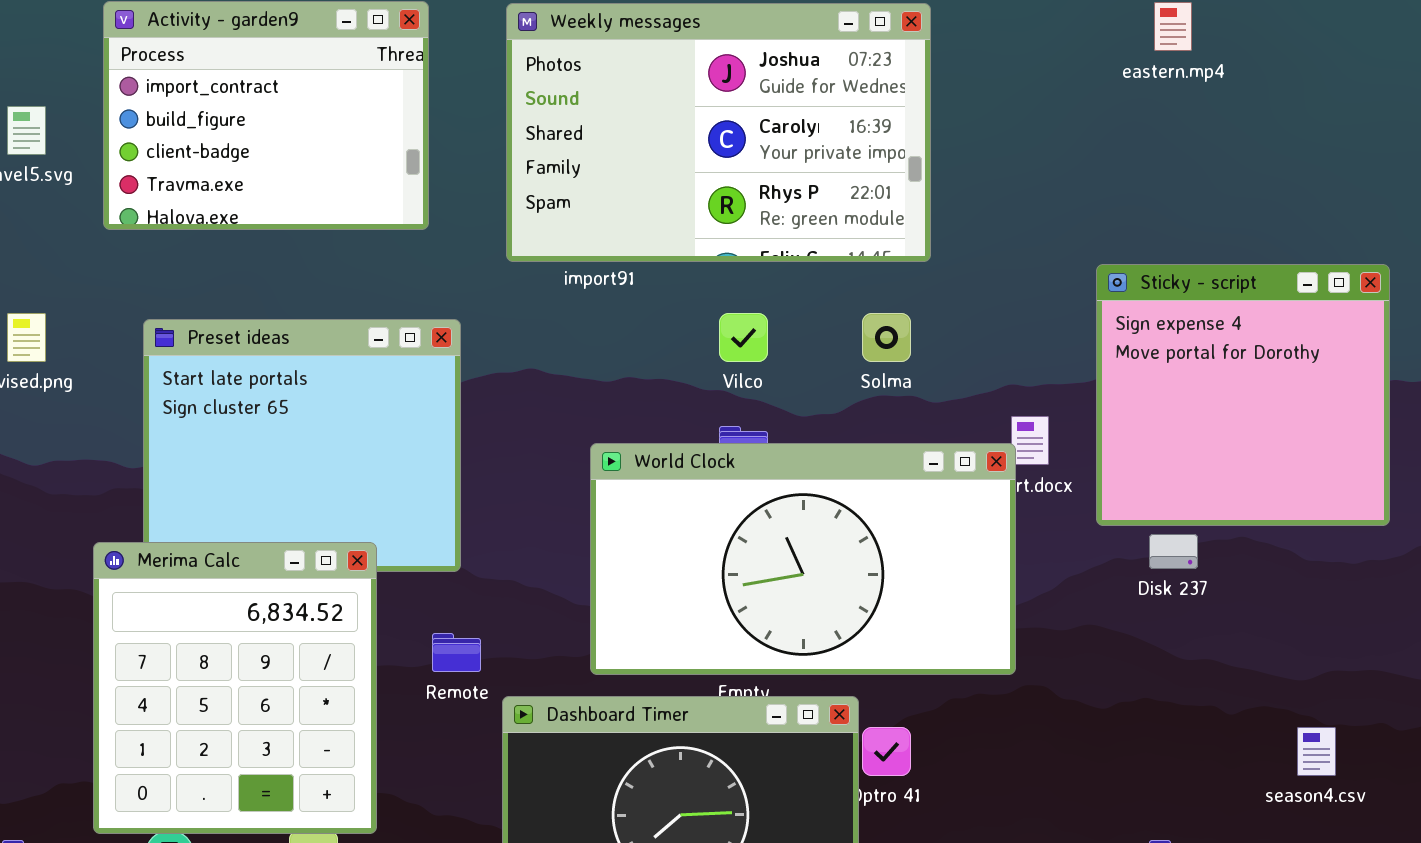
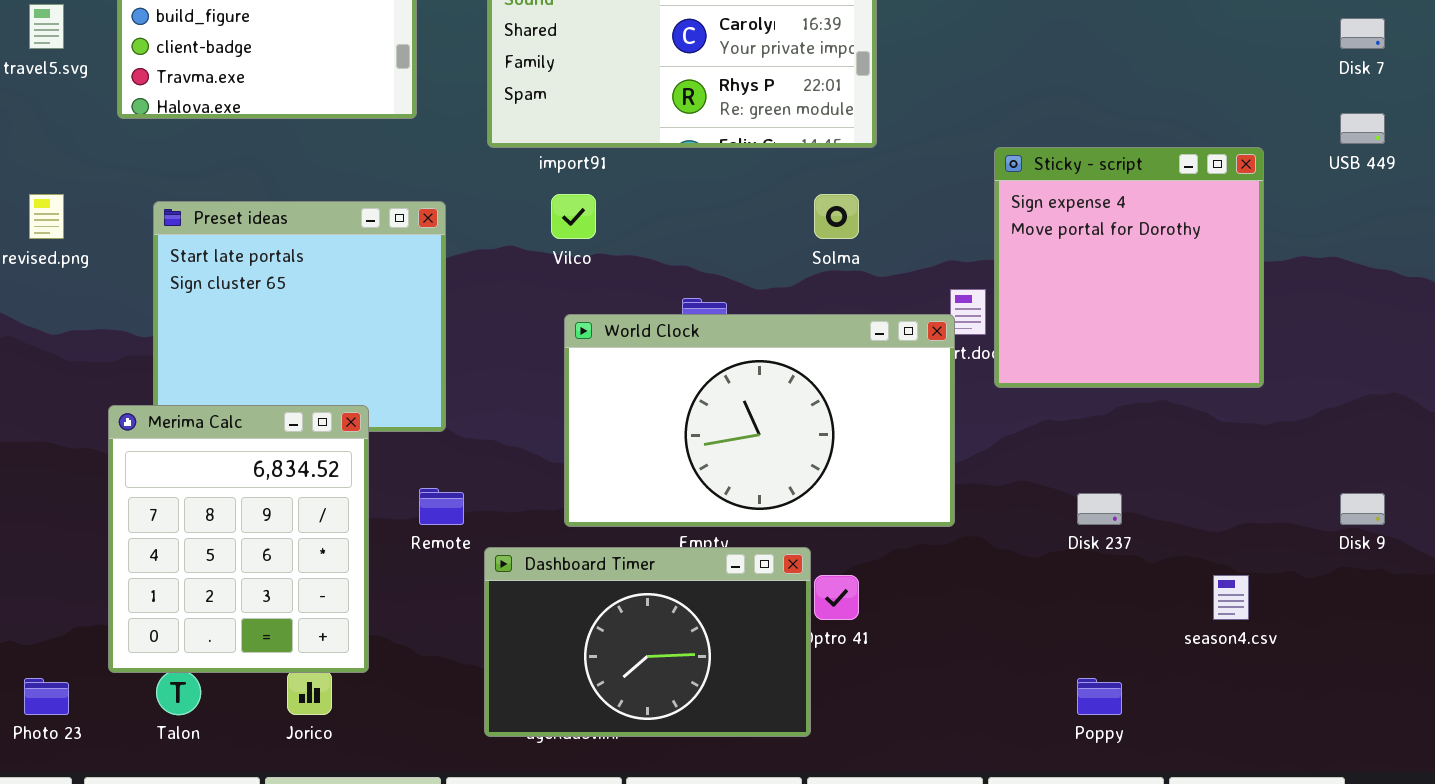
Sticky - script: [1096,264,1390,526] -> [994,147,1264,388], moved
Vilco: [719,313,768,362] -> [551,194,596,239], moved
Disk 237: [1149,534,1198,569] -> [1077,493,1122,525], moved

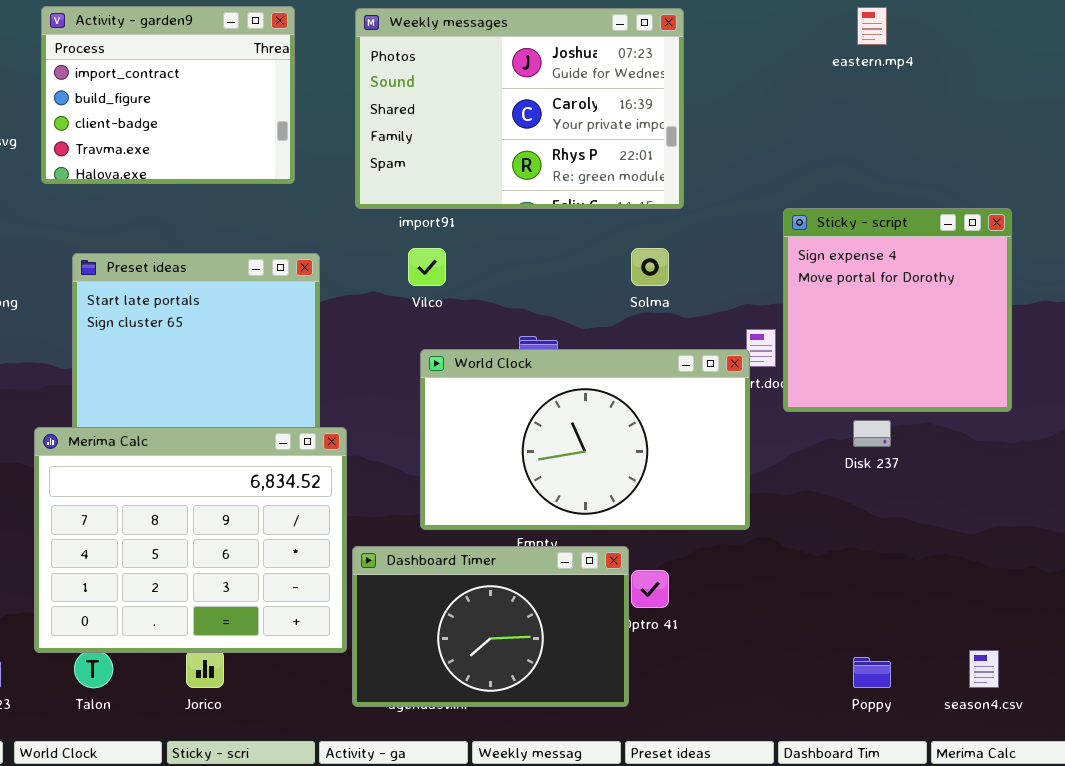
Merima Calc: [108,405,369,673] -> [34,427,347,653], resized
Disk 237: [1077,493,1122,525] -> [853,420,891,447], moved
season4.csv: [1213,575,1249,620] -> [969,650,999,688], moved

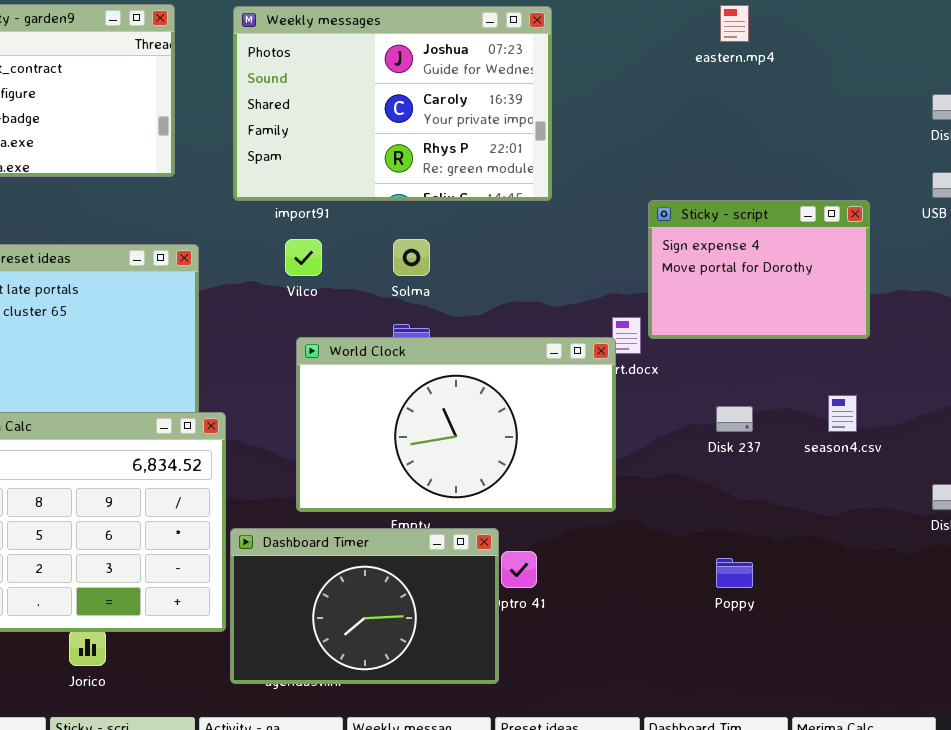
Sticky - script: [783,208,1012,412] -> [648,200,870,339], resized
Solma: [631,248,669,286] -> [393,239,430,276], moved
season4.csv: [969,650,999,688] -> [828,395,857,432], moved
Poppy: [853,657,891,688] -> [716,558,753,588], moved

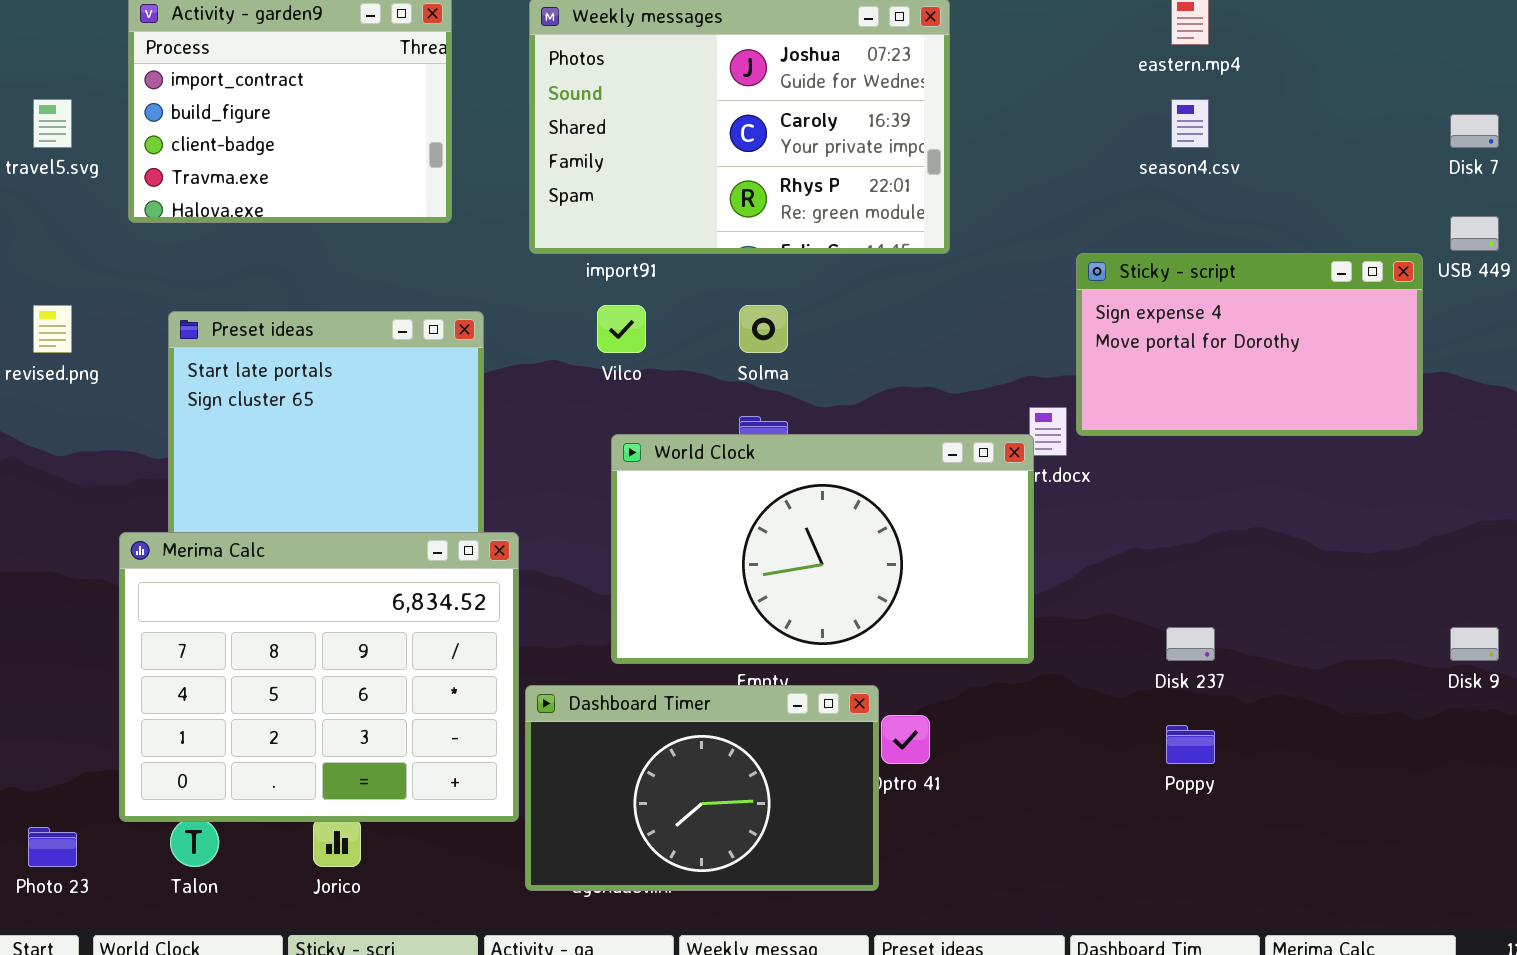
Sticky - script: [648,200,870,339] -> [1076,253,1423,436], resized
season4.csv: [828,395,857,432] -> [1171,99,1209,148], moved
Disk 237: [716,406,753,432] -> [1166,627,1215,661], moved

